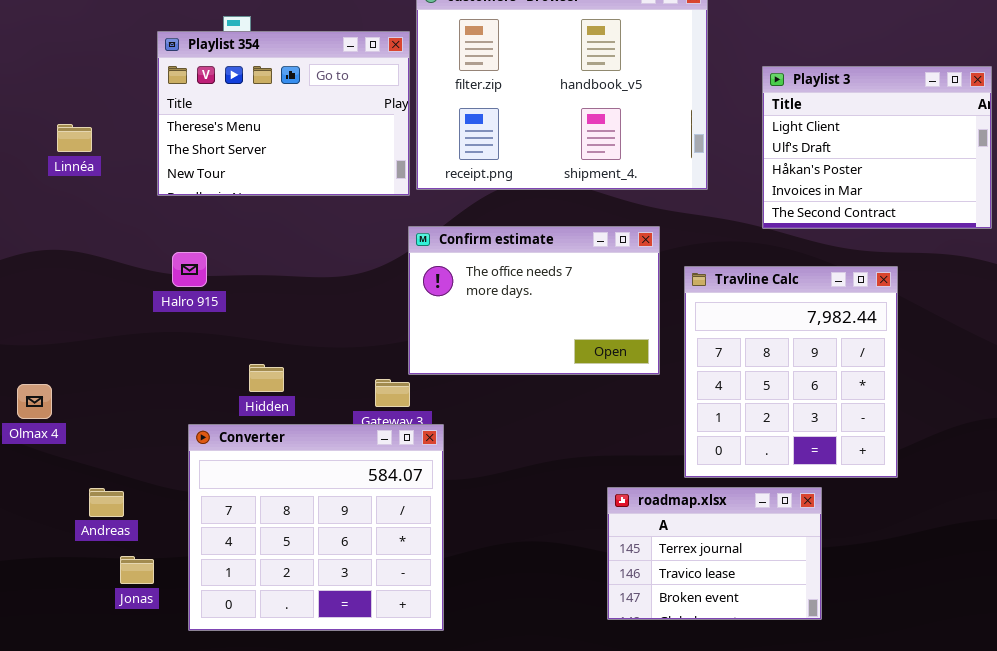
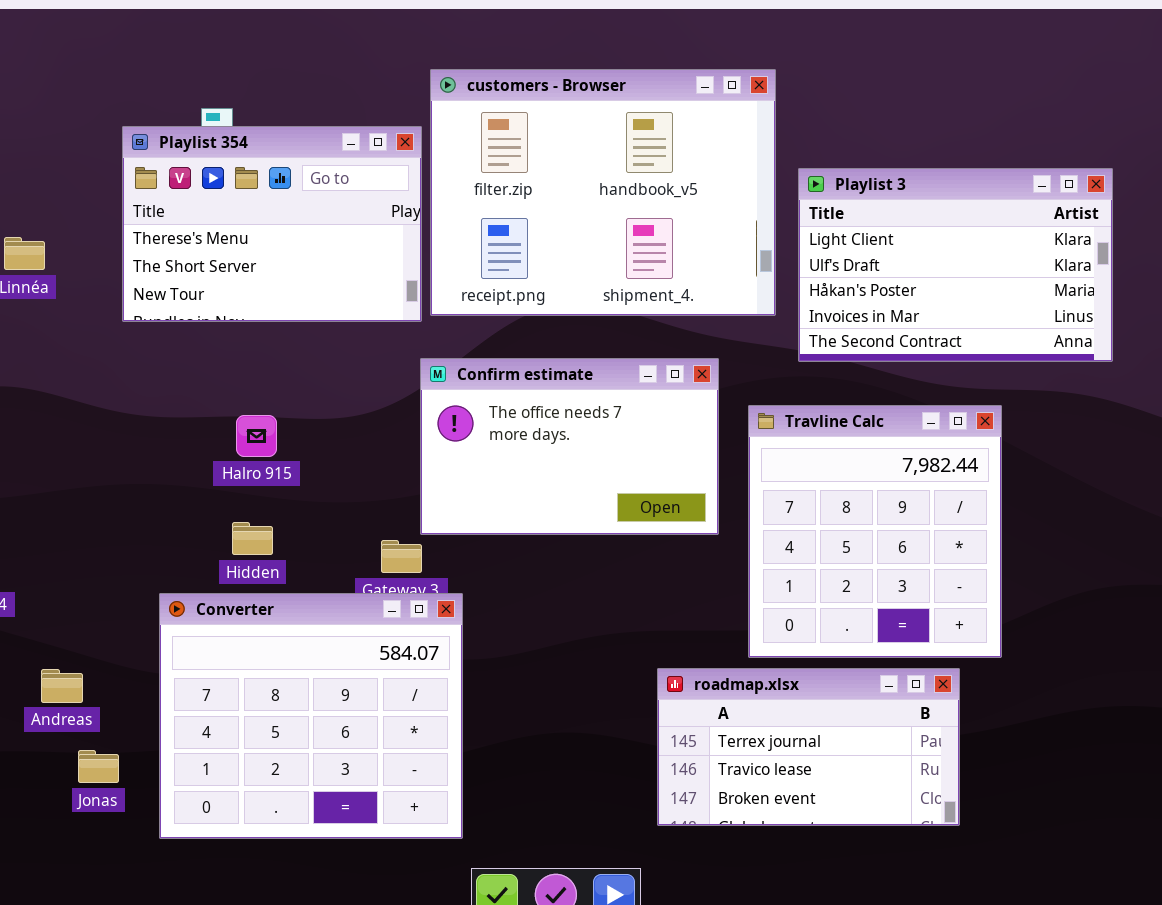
Playlist 3: [762,66,992,229] -> [798,168,1113,362], resized
Halro 915: [172,252,207,287] -> [236,415,277,457], moved
roadmap.xlsx: [607,487,822,620] -> [657,668,960,826], resized

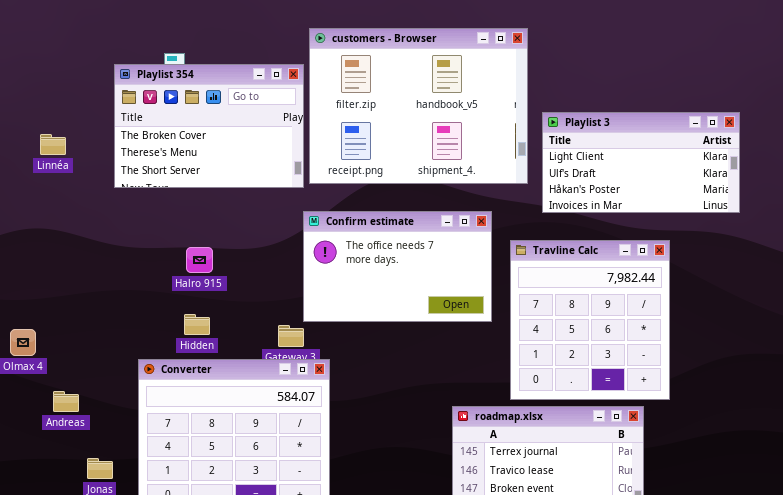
Playlist 354: [122,126,422,322] -> [114,64,304,188], scrolled up 1 row
Playlist 3: [798,168,1113,362] -> [542,112,740,213], resized
Andreas: [41,669,83,703] -> [53,391,79,412], moved

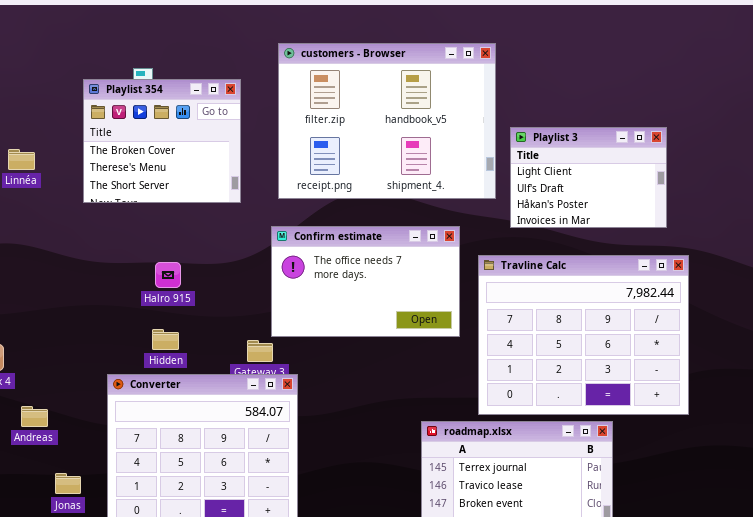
Playlist 354: [114,64,304,188] -> [83,79,241,203], resized
Playlist 3: [542,112,740,213] -> [510,127,667,228], resized
Travline Calc: [510,240,670,400] -> [478,255,689,415], resized

